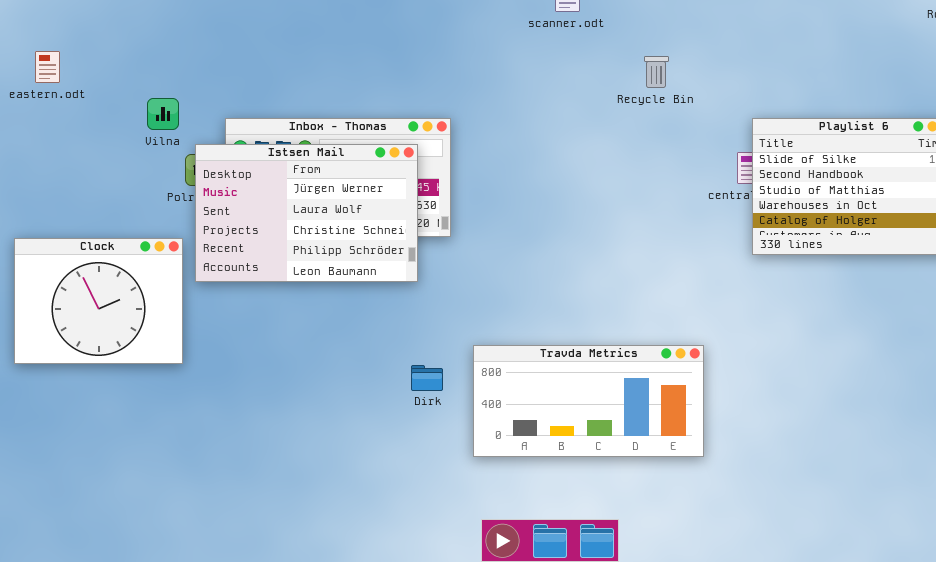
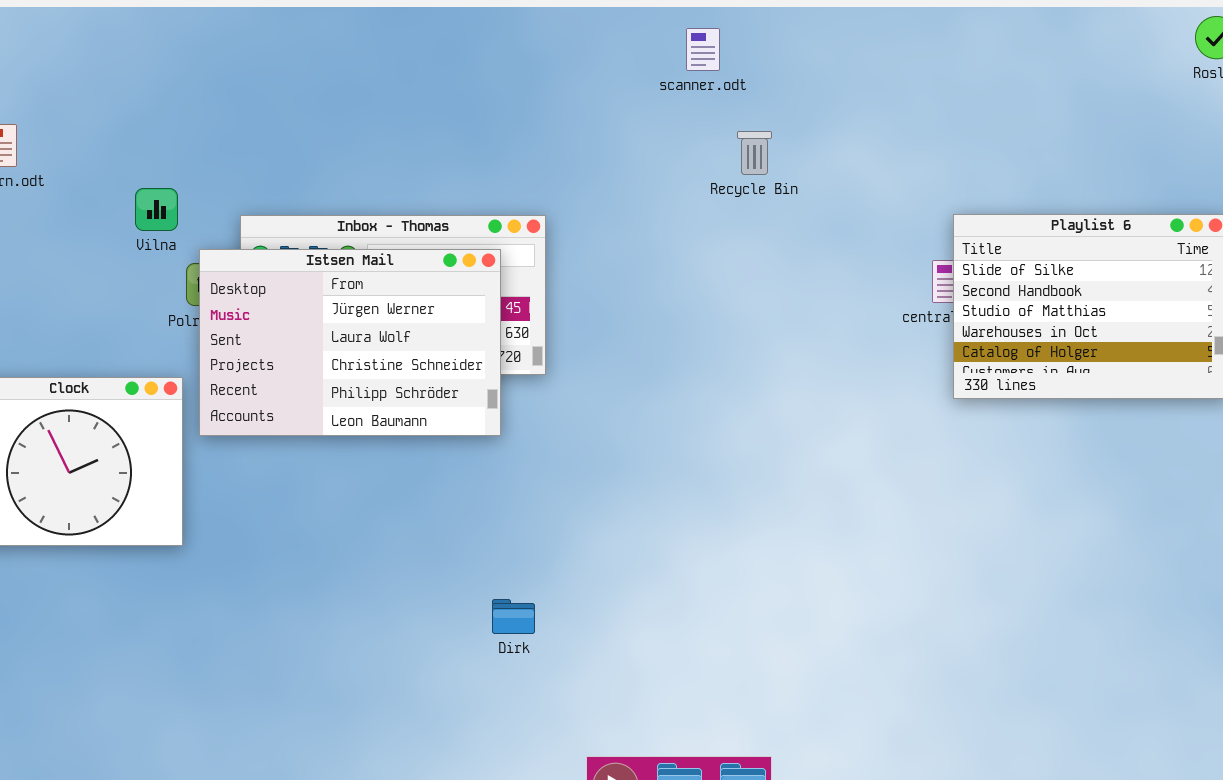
Recycle Bin: [644,56,669,88] -> [737,131,772,175], moved
Travda Metrics: [473,345,704,457] -> none, closed
Dirk: [411,365,443,391] -> [492,599,535,634], moved

